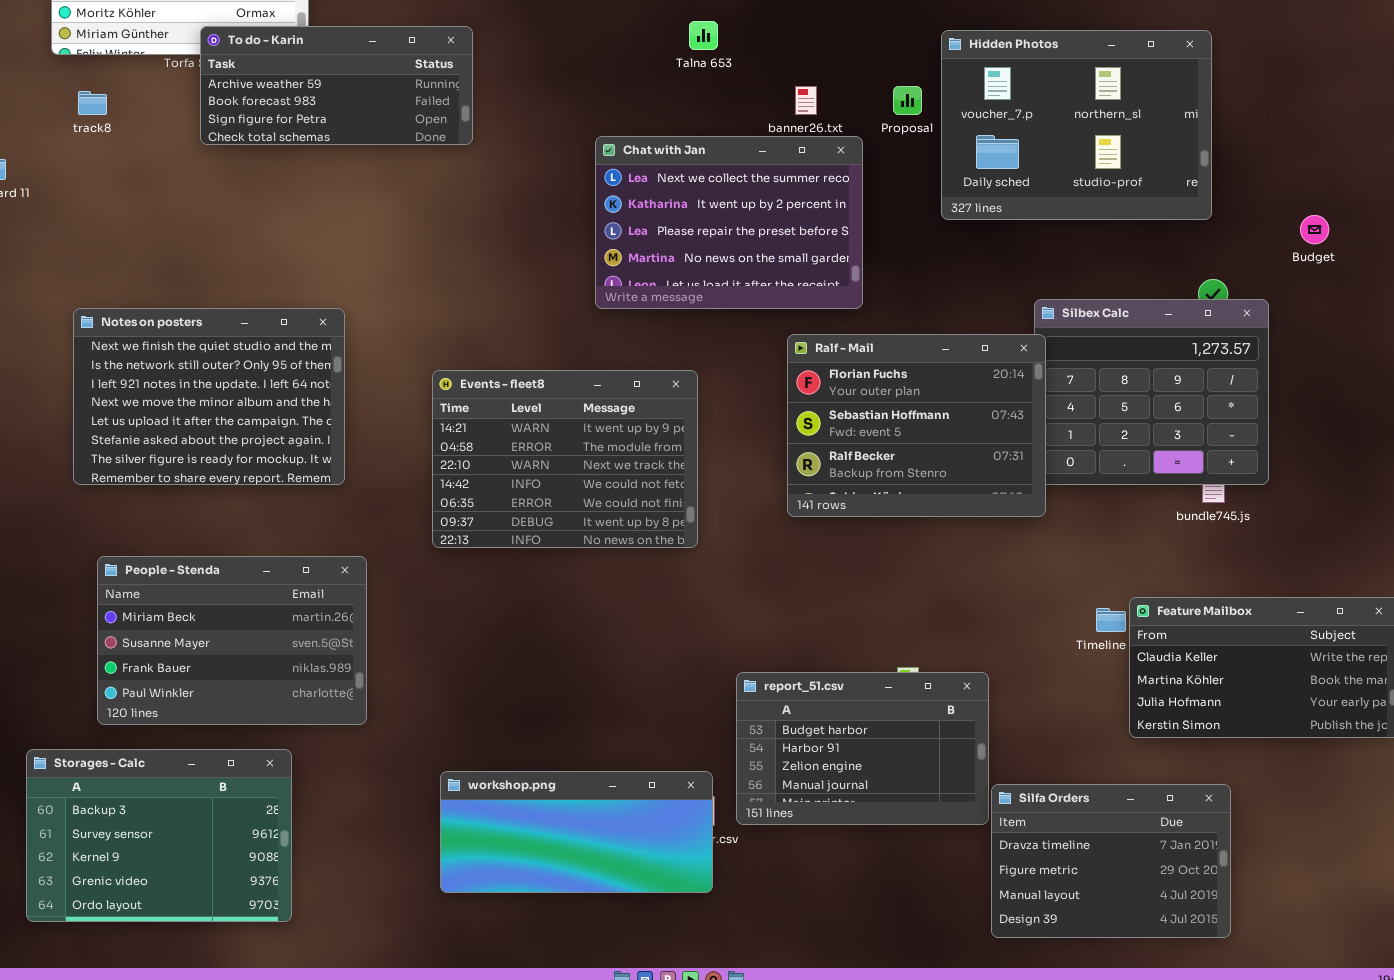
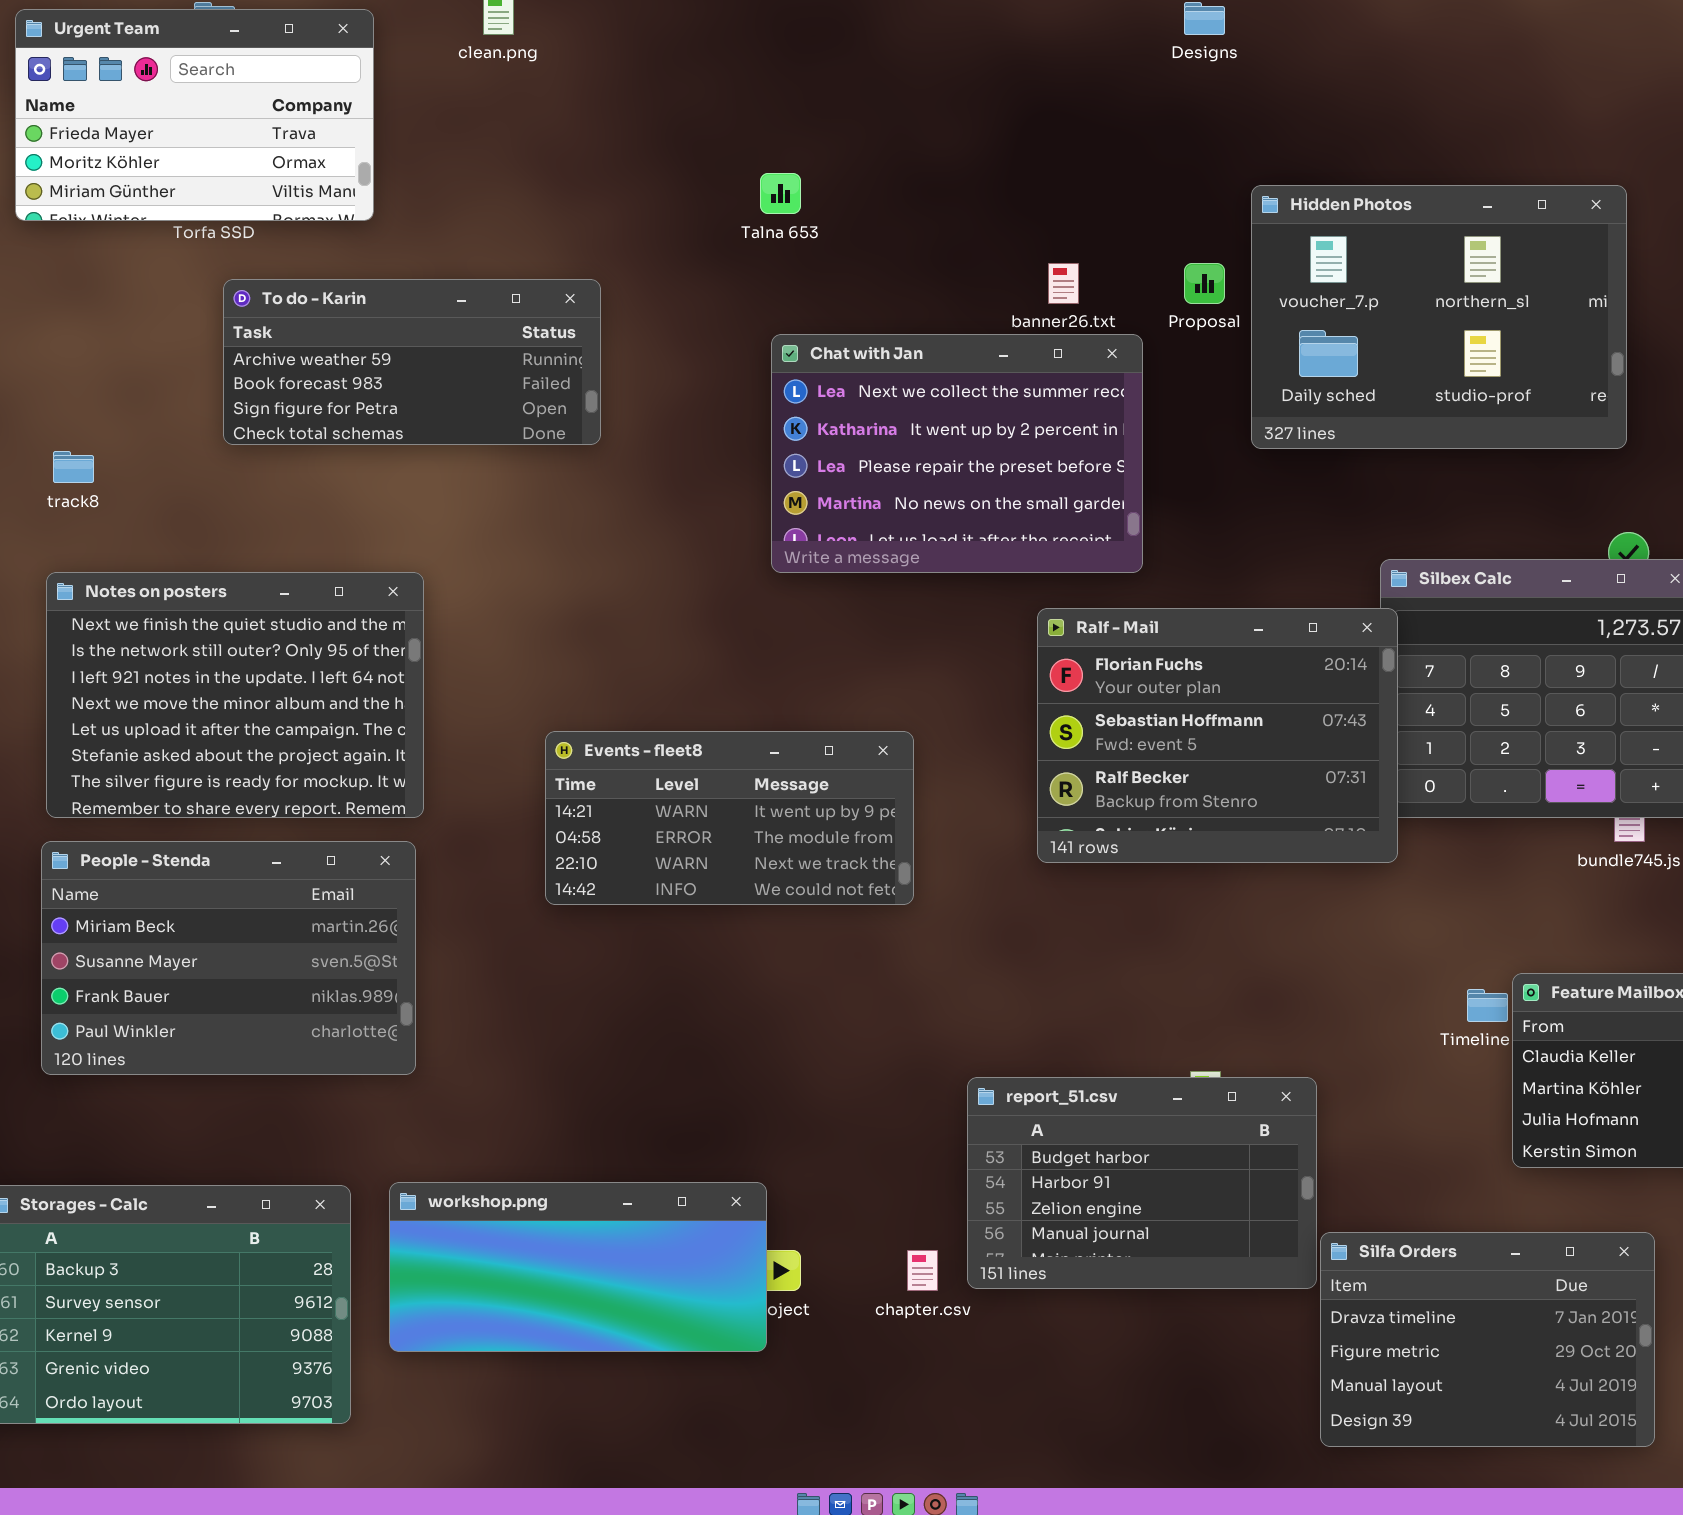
Talna 653: [689,21,718,50] -> [760,173,801,214], moved
To do - Karin: [200,26,473,145] -> [223,279,601,445], moved
track8: [78,91,107,115] -> [53,451,94,483], moved
Events - fleet8: [432,370,698,548] -> [545,731,914,905], resized
People - Stenda: [97,556,367,725] -> [41,841,416,1075], moved
workshop.png: [440,771,713,893] -> [389,1182,767,1352], moved

